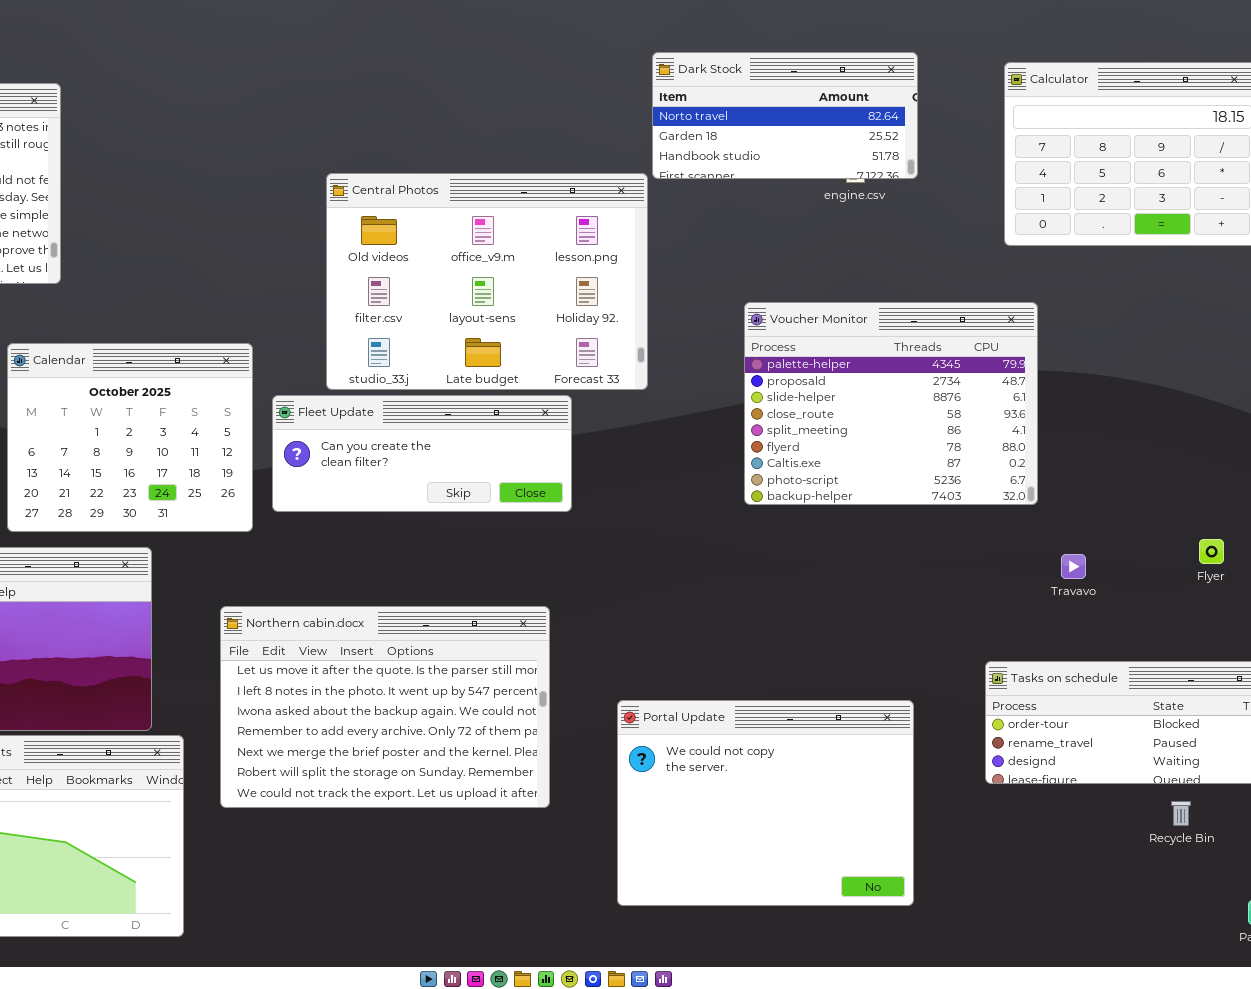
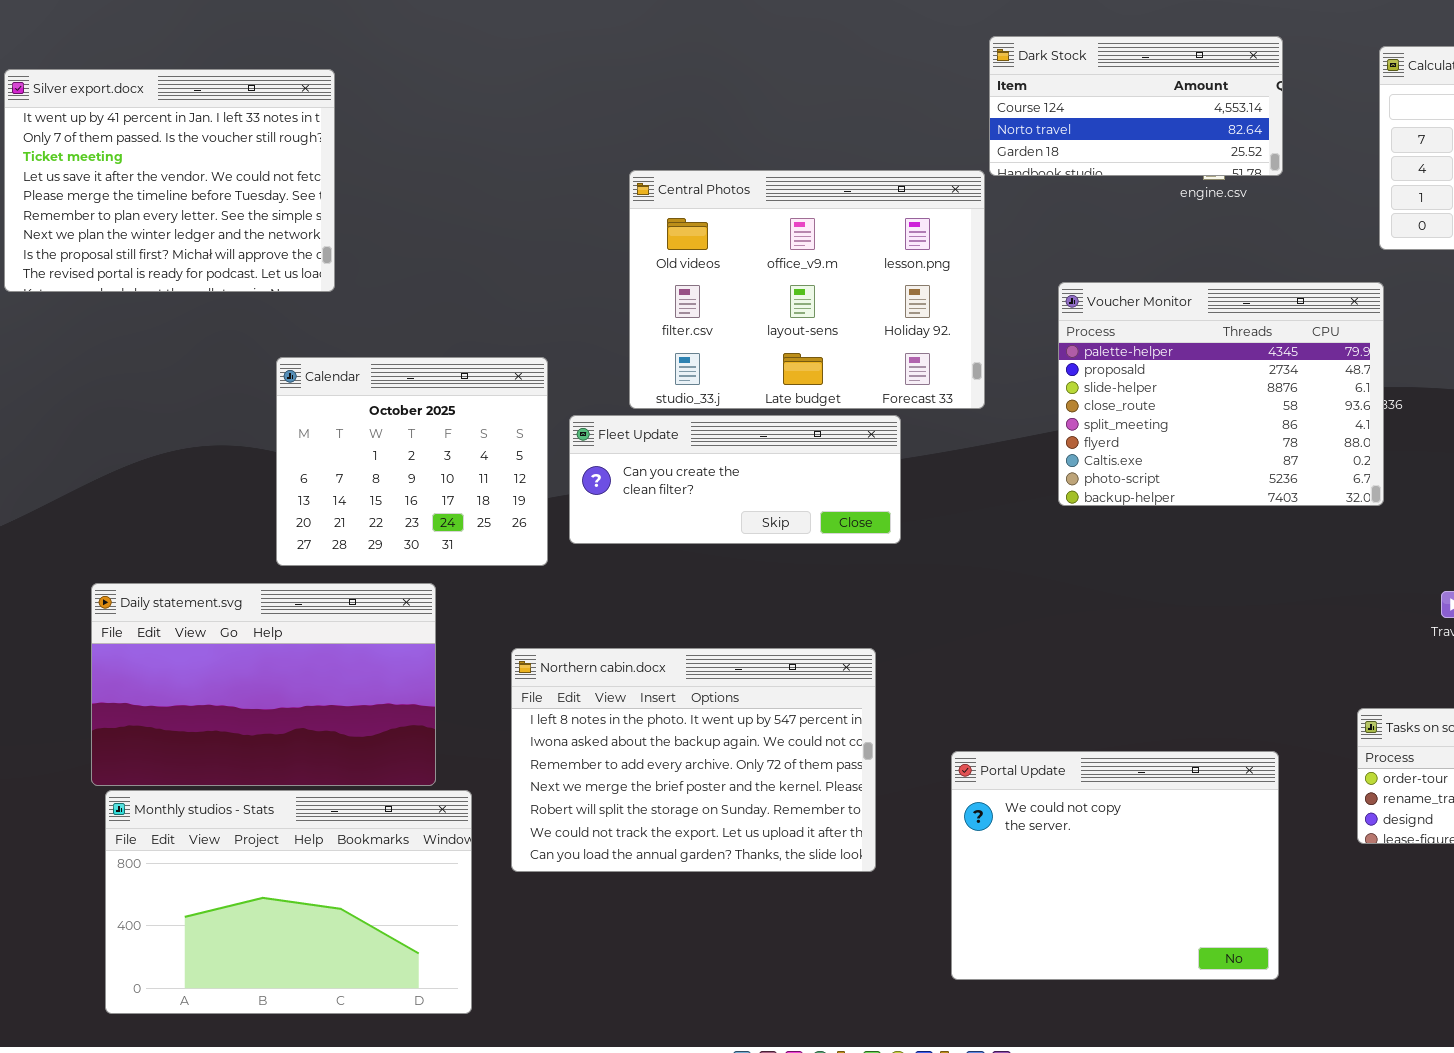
Dark Stock: [652,52,918,179] -> [989,36,1283,176], scrolled up 1 row
Voucher Monitor: [744,302,1038,505] -> [1058,282,1384,506], moved
Northern cabin.docx: [220,606,550,808] -> [511,648,876,872], scrolled down 1 row

